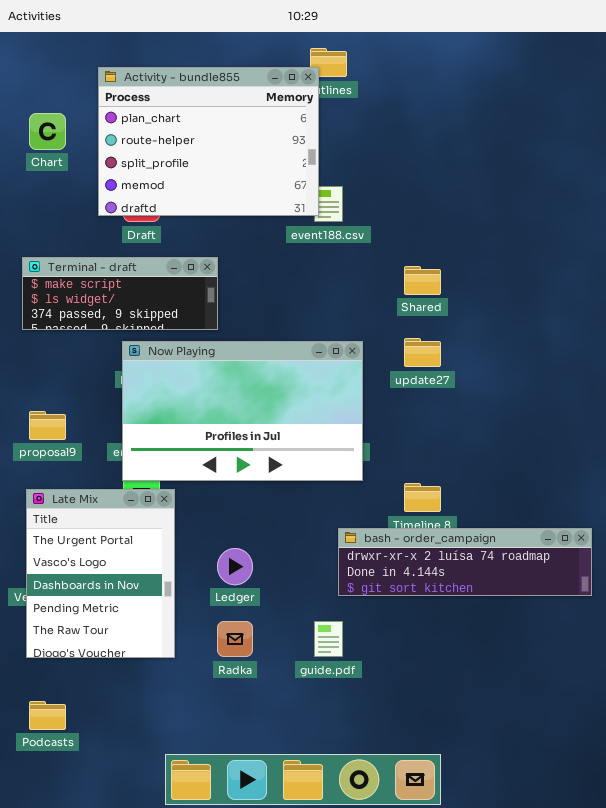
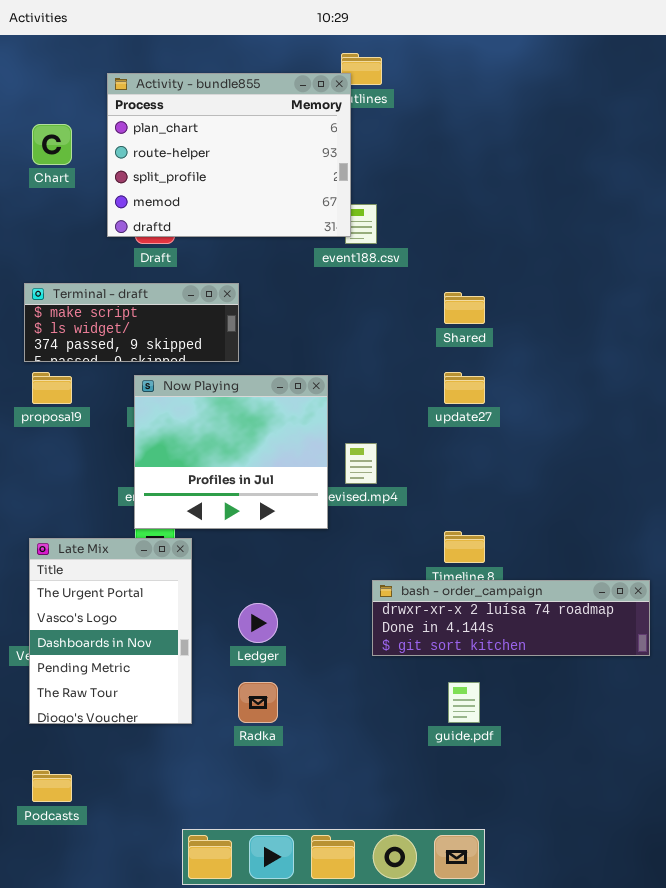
Now Playing: [122,341,363,481] -> [134,375,328,529], resized
proposal9: [29,411,66,440] -> [32,372,72,404], moved
guide.pdf: [314,621,343,657] -> [448,682,480,723], moved

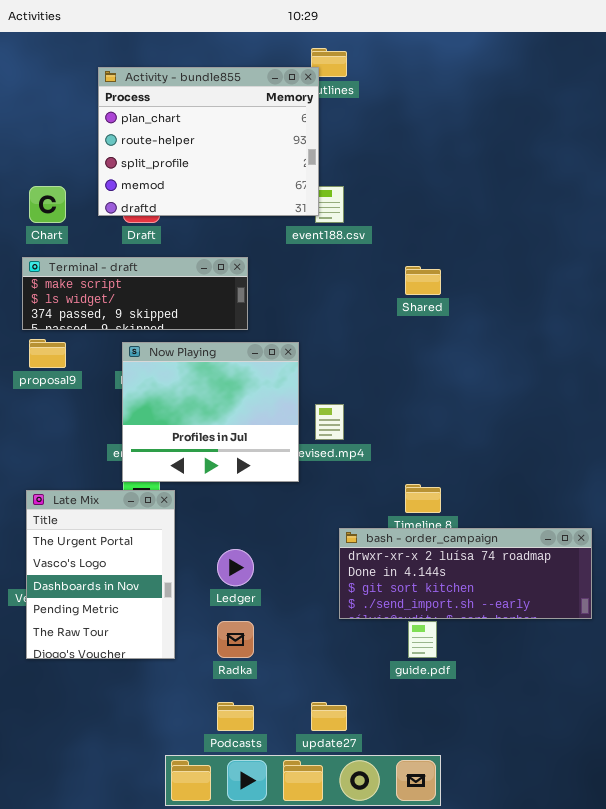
Chart: [32,124,72,165] -> [29,186,66,223], moved
Terminal - draft: [24,283,239,362] -> [22,257,248,330], resized
update27: [444,372,485,404] -> [311,702,347,731], moved
bash - order_campaign: [372,580,650,656] -> [339,528,592,619], resized
Podcasts: [32,770,72,802] -> [217,702,254,731], moved

